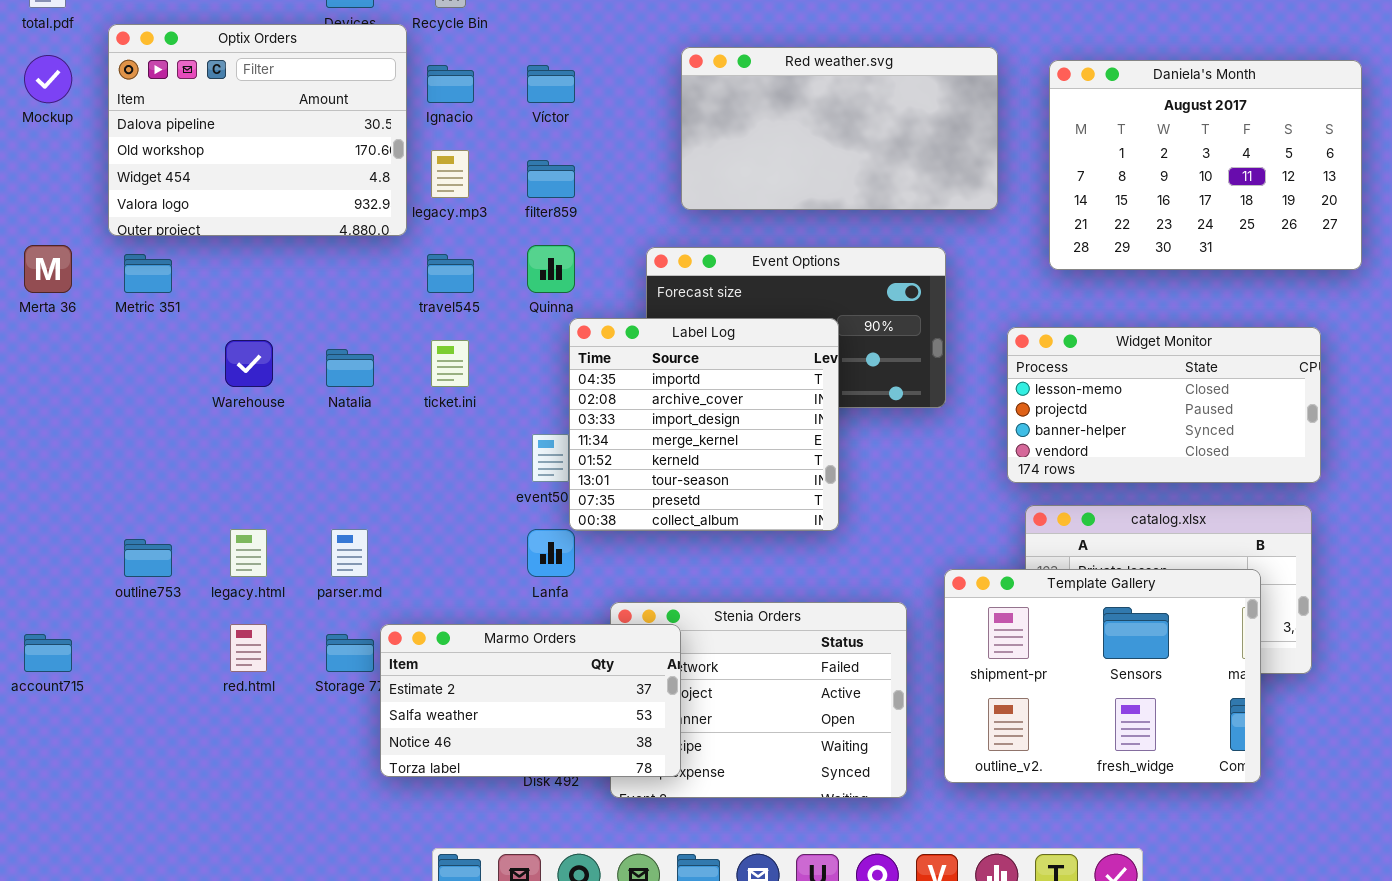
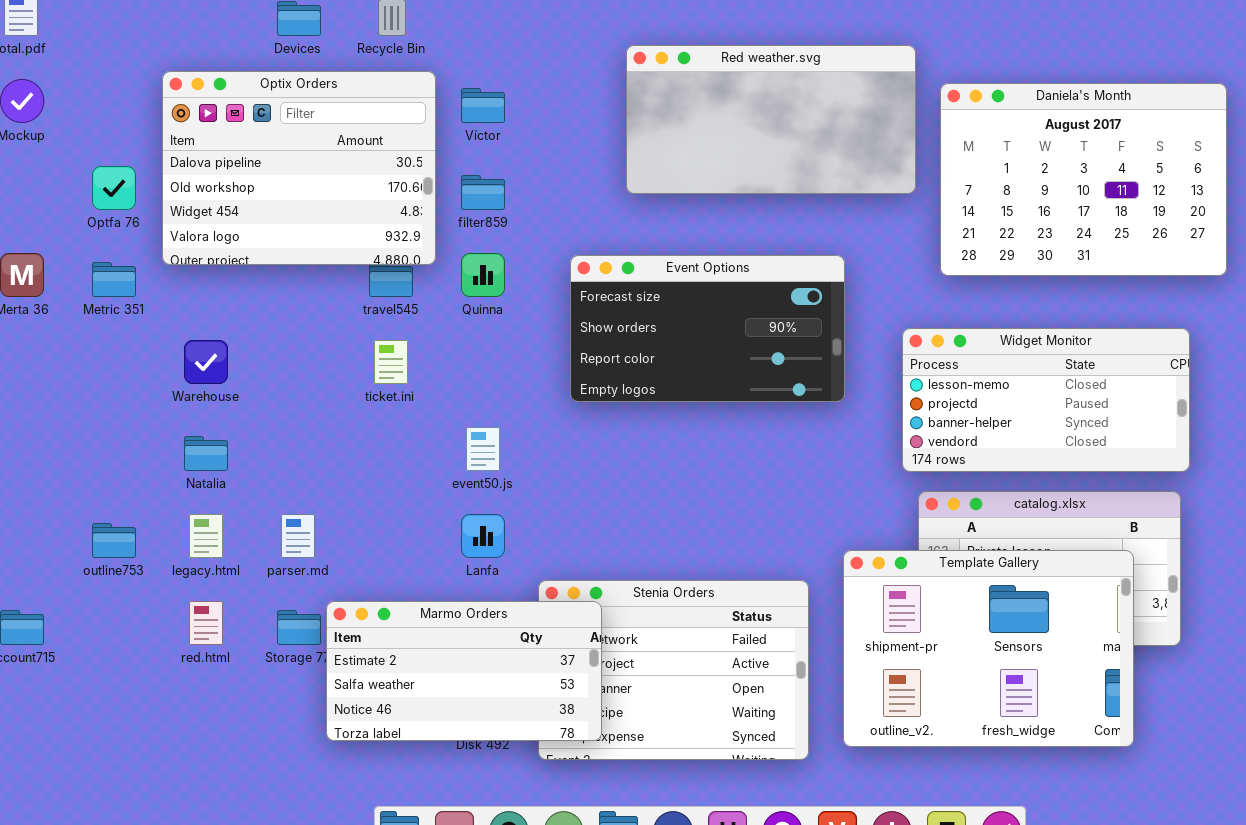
Optix Orders: [108,24,407,236] -> [162,71,436,265], moved
Red weather.svg: [681,47,998,210] -> [626,45,916,194], moved
Label Log: [569,318,839,531] -> none, closed
Natalia: [326,349,374,387] -> [184,436,228,471], moved

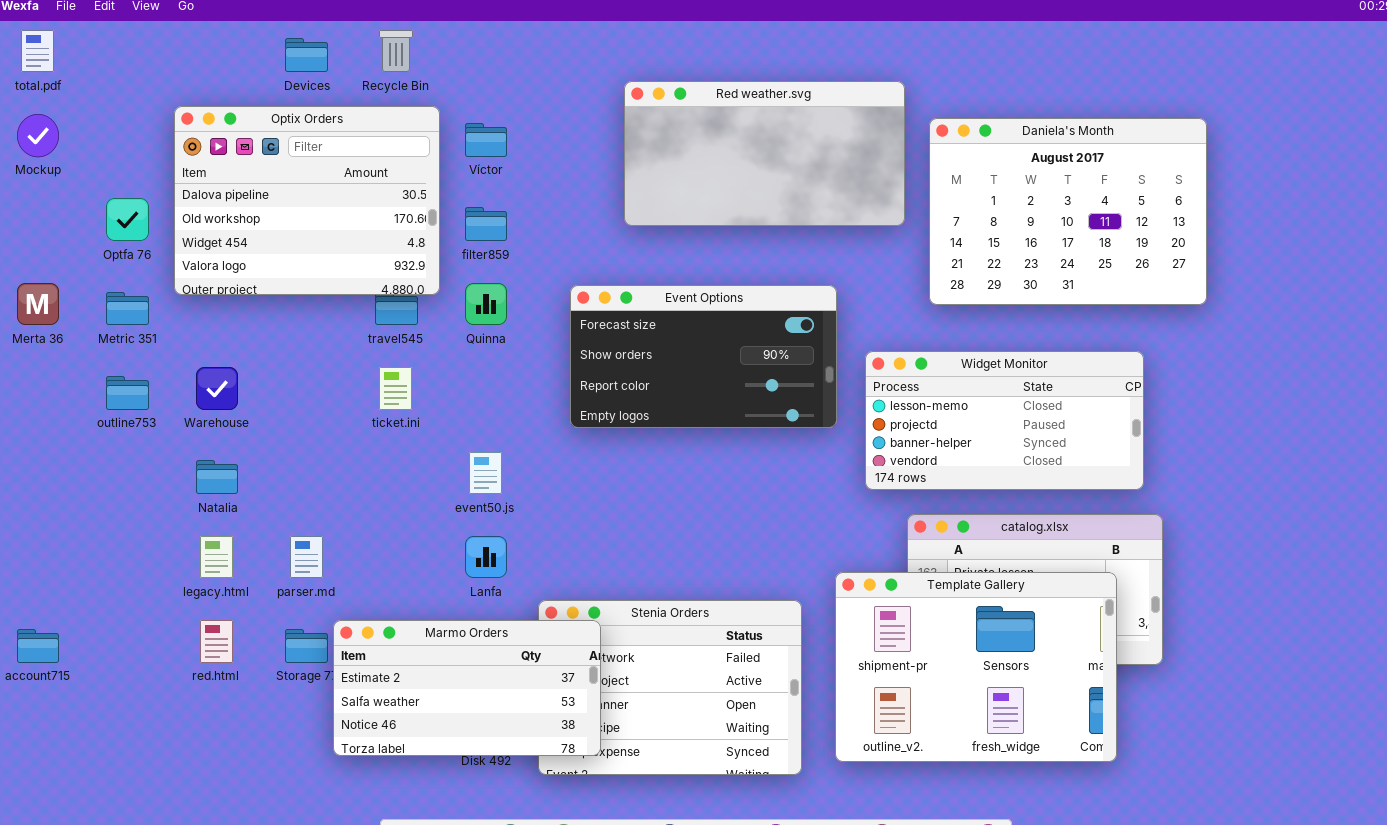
Widget Monitor: [902,328,1190,472] -> [865,351,1144,490], moved
outline753: [92,523,136,558] -> [106,376,149,410], moved

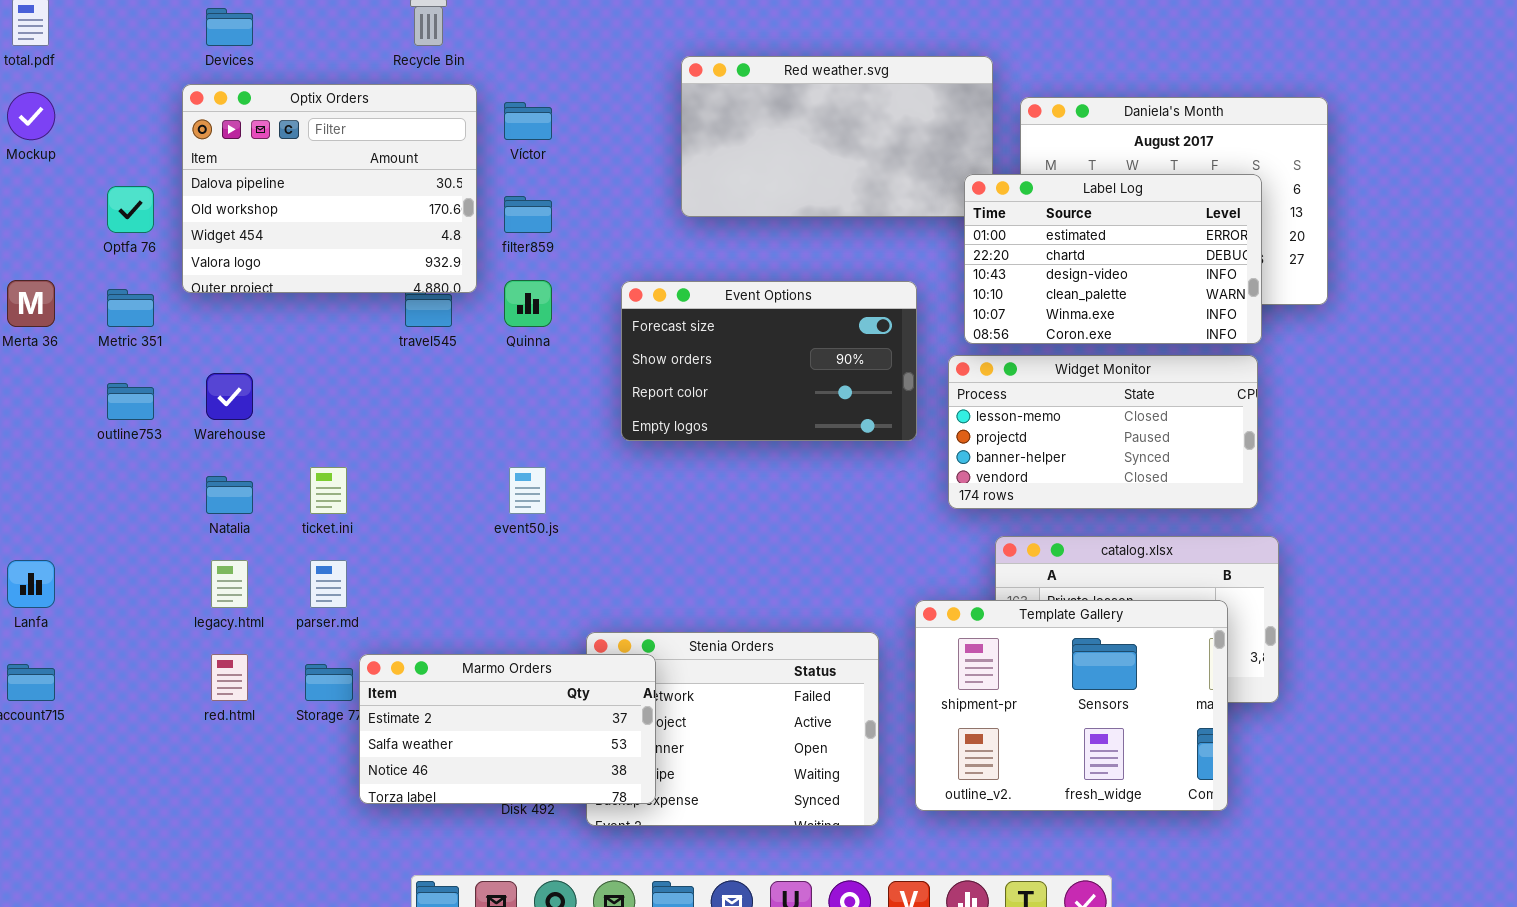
Devices: [285,38,328,72] -> [206,8,253,46], moved
Label Log: none -> [964,174,1262,344], opened
ticket.ini: [379,367,412,410] -> [310,467,347,514], moved
Lanfa: [465,536,507,578] -> [7,560,55,608], moved

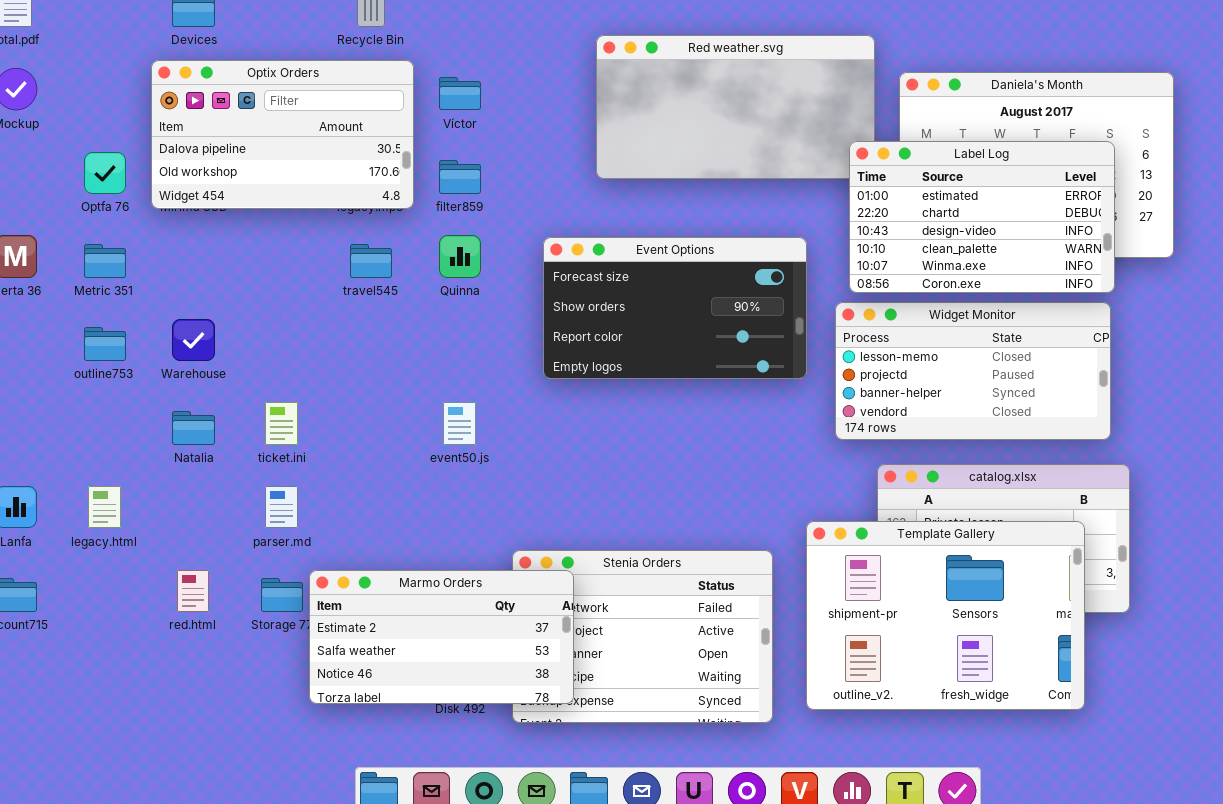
Optix Orders: [182,84,477,293] -> [151,60,414,209], resized
legacy.html: [211,560,248,608] -> [88,486,121,528], moved

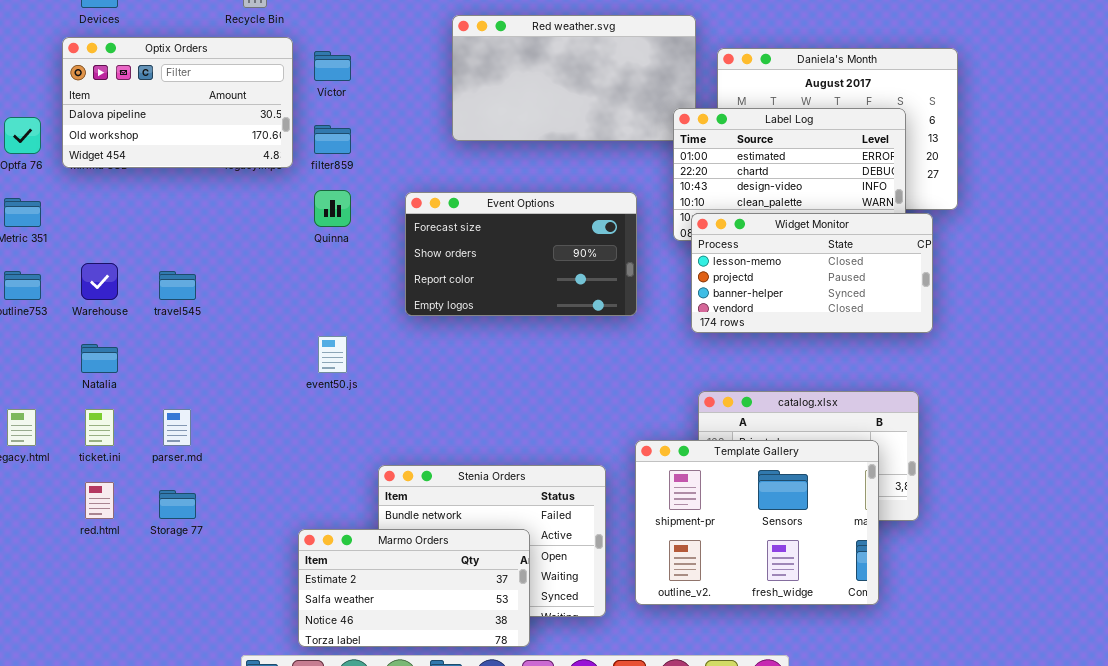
travel545: [350,244,392,278] -> [159,271,196,300], moved
Widget Monitor: [835,302,1111,440] -> [691,213,933,333], moved
ticket.ini: [265,402,298,445] -> [85,409,114,446], moved
Marmo Orders: [309,570,574,704] -> [298,529,530,647], moved

